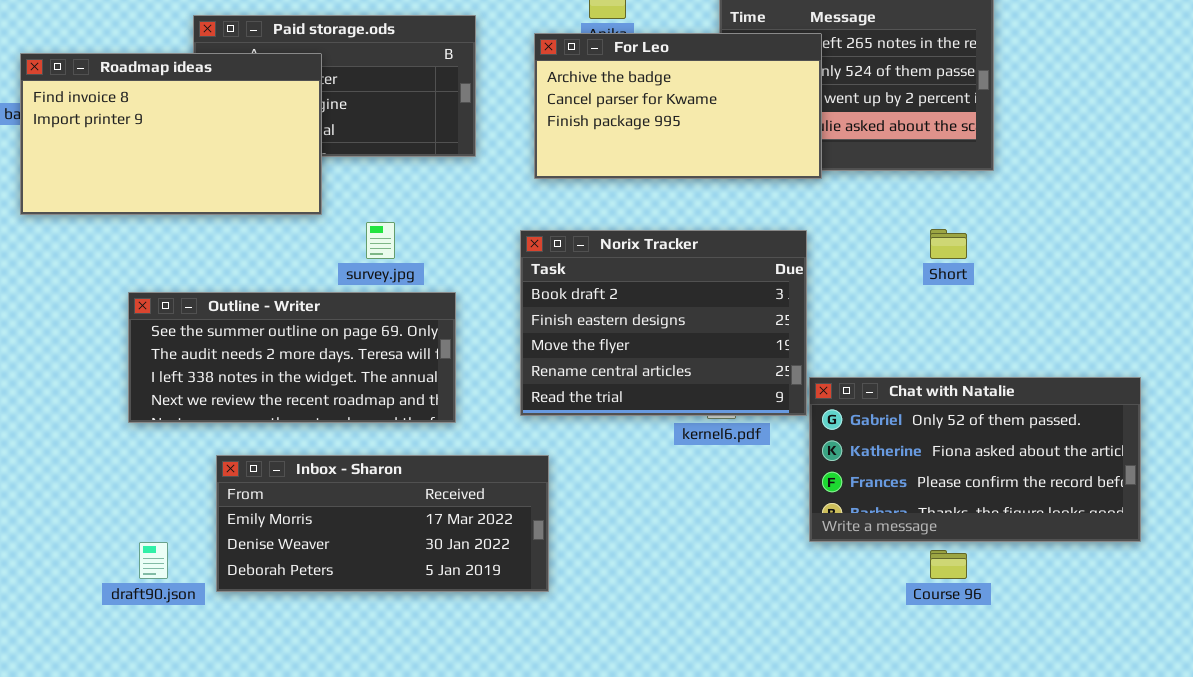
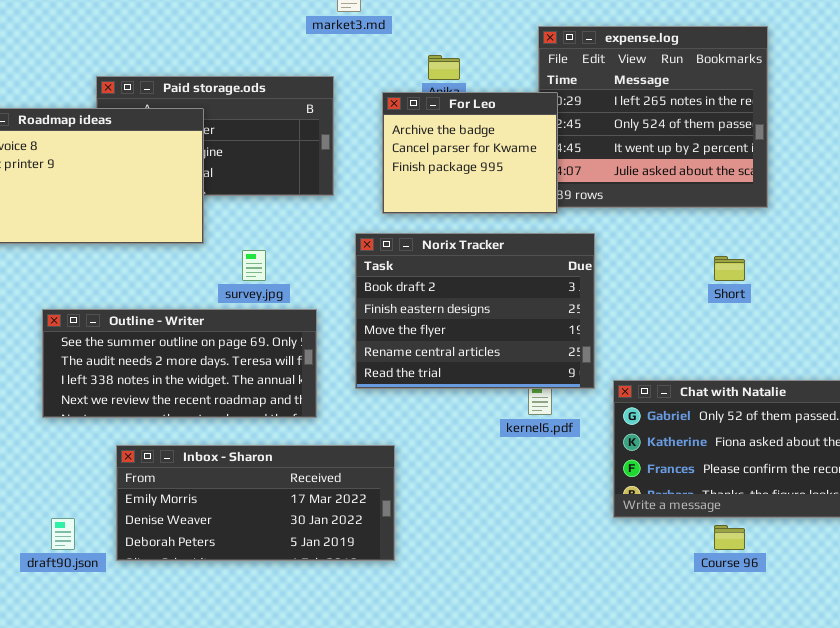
For Leo: [534,33,822,179] -> [382,92,558,214], resized
Norix Tracker: [520,230,807,416] -> [355,233,595,389], moved

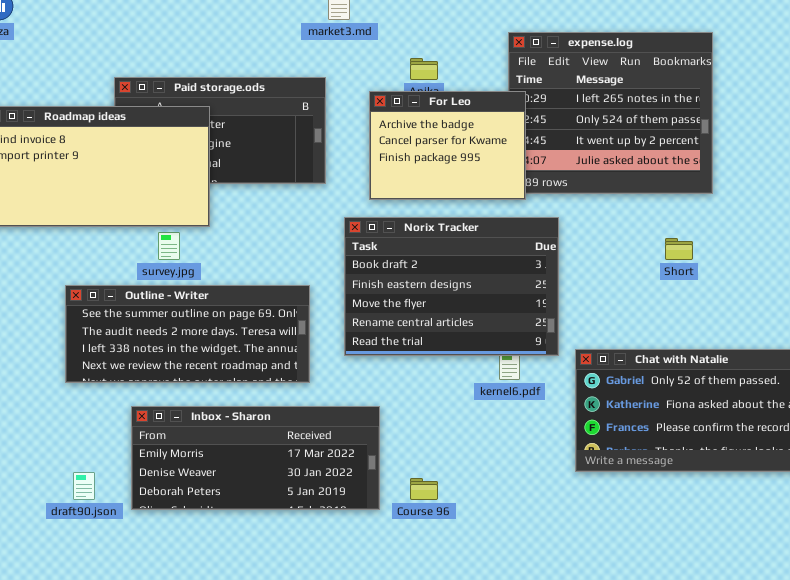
survey.jpg: [242,250,266,281] -> [158,232,180,260], moved
Course 96: [714,525,745,550] -> [410,478,438,500], moved

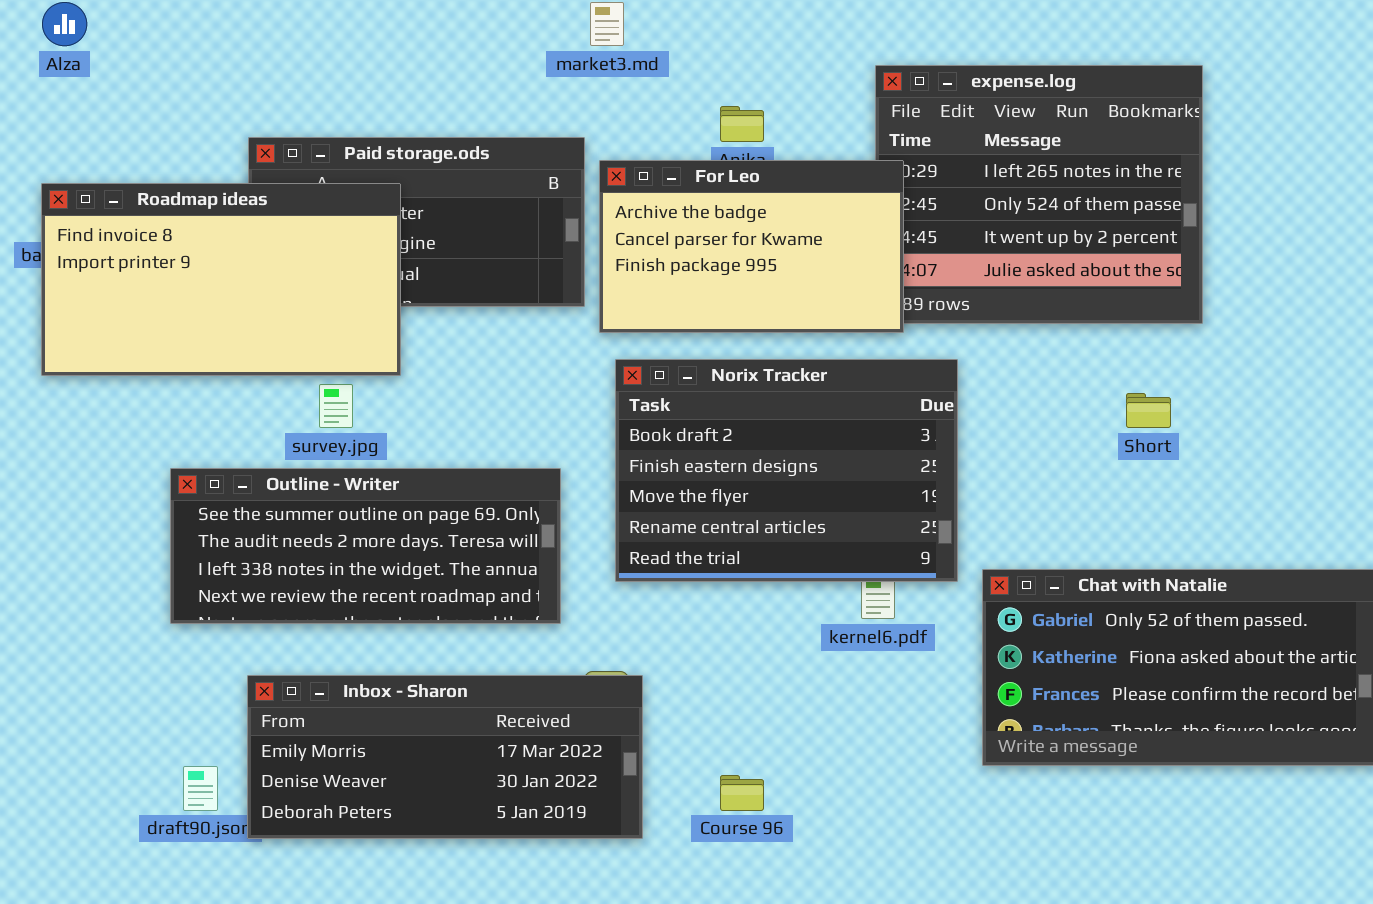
For Leo: [369,91,526,200] -> [599,160,904,333], resized
Inbox - Sharon: [131,406,380,510] -> [247,675,643,839], moved

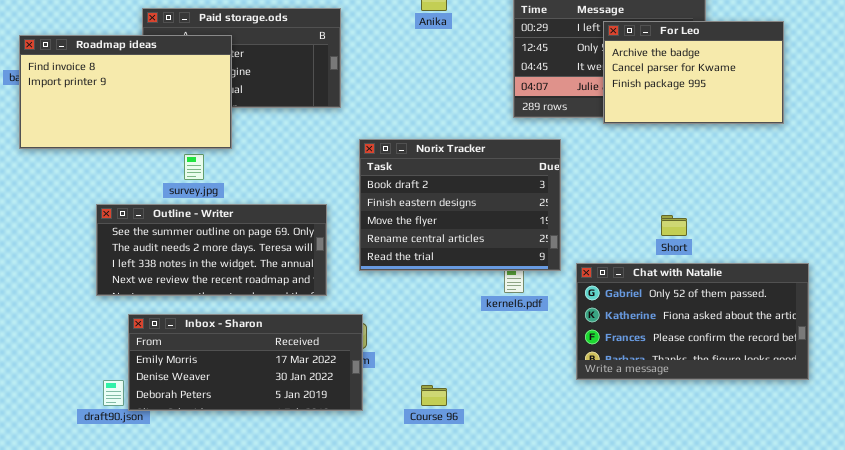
For Leo: [599,160,904,333] -> [603,21,784,124], moved
Short: [1126,393,1171,428] -> [661,215,687,236], moved
Inbox - Sharon: [247,675,643,839] -> [128,314,363,411], moved

